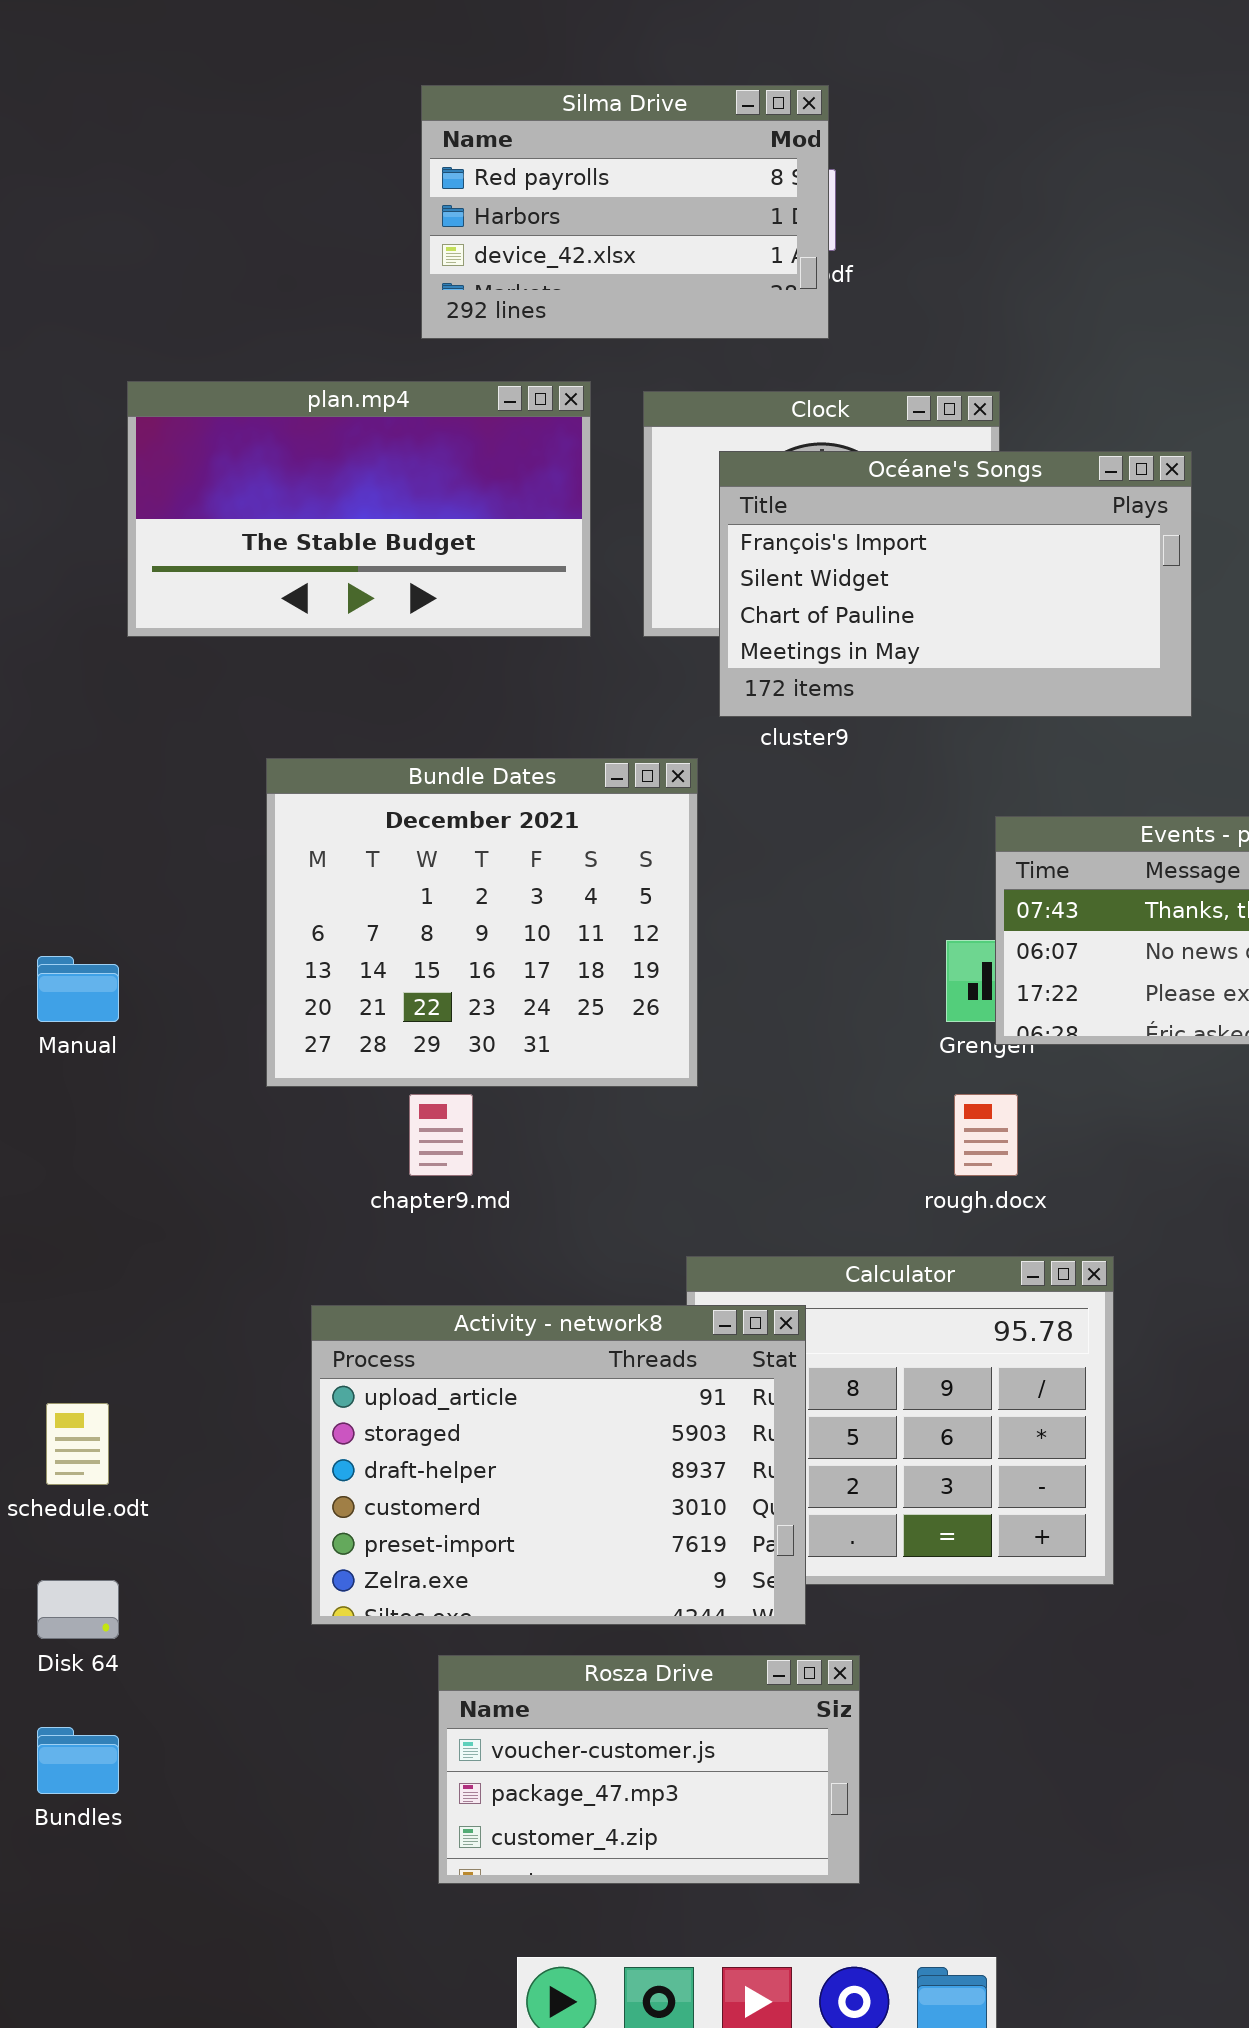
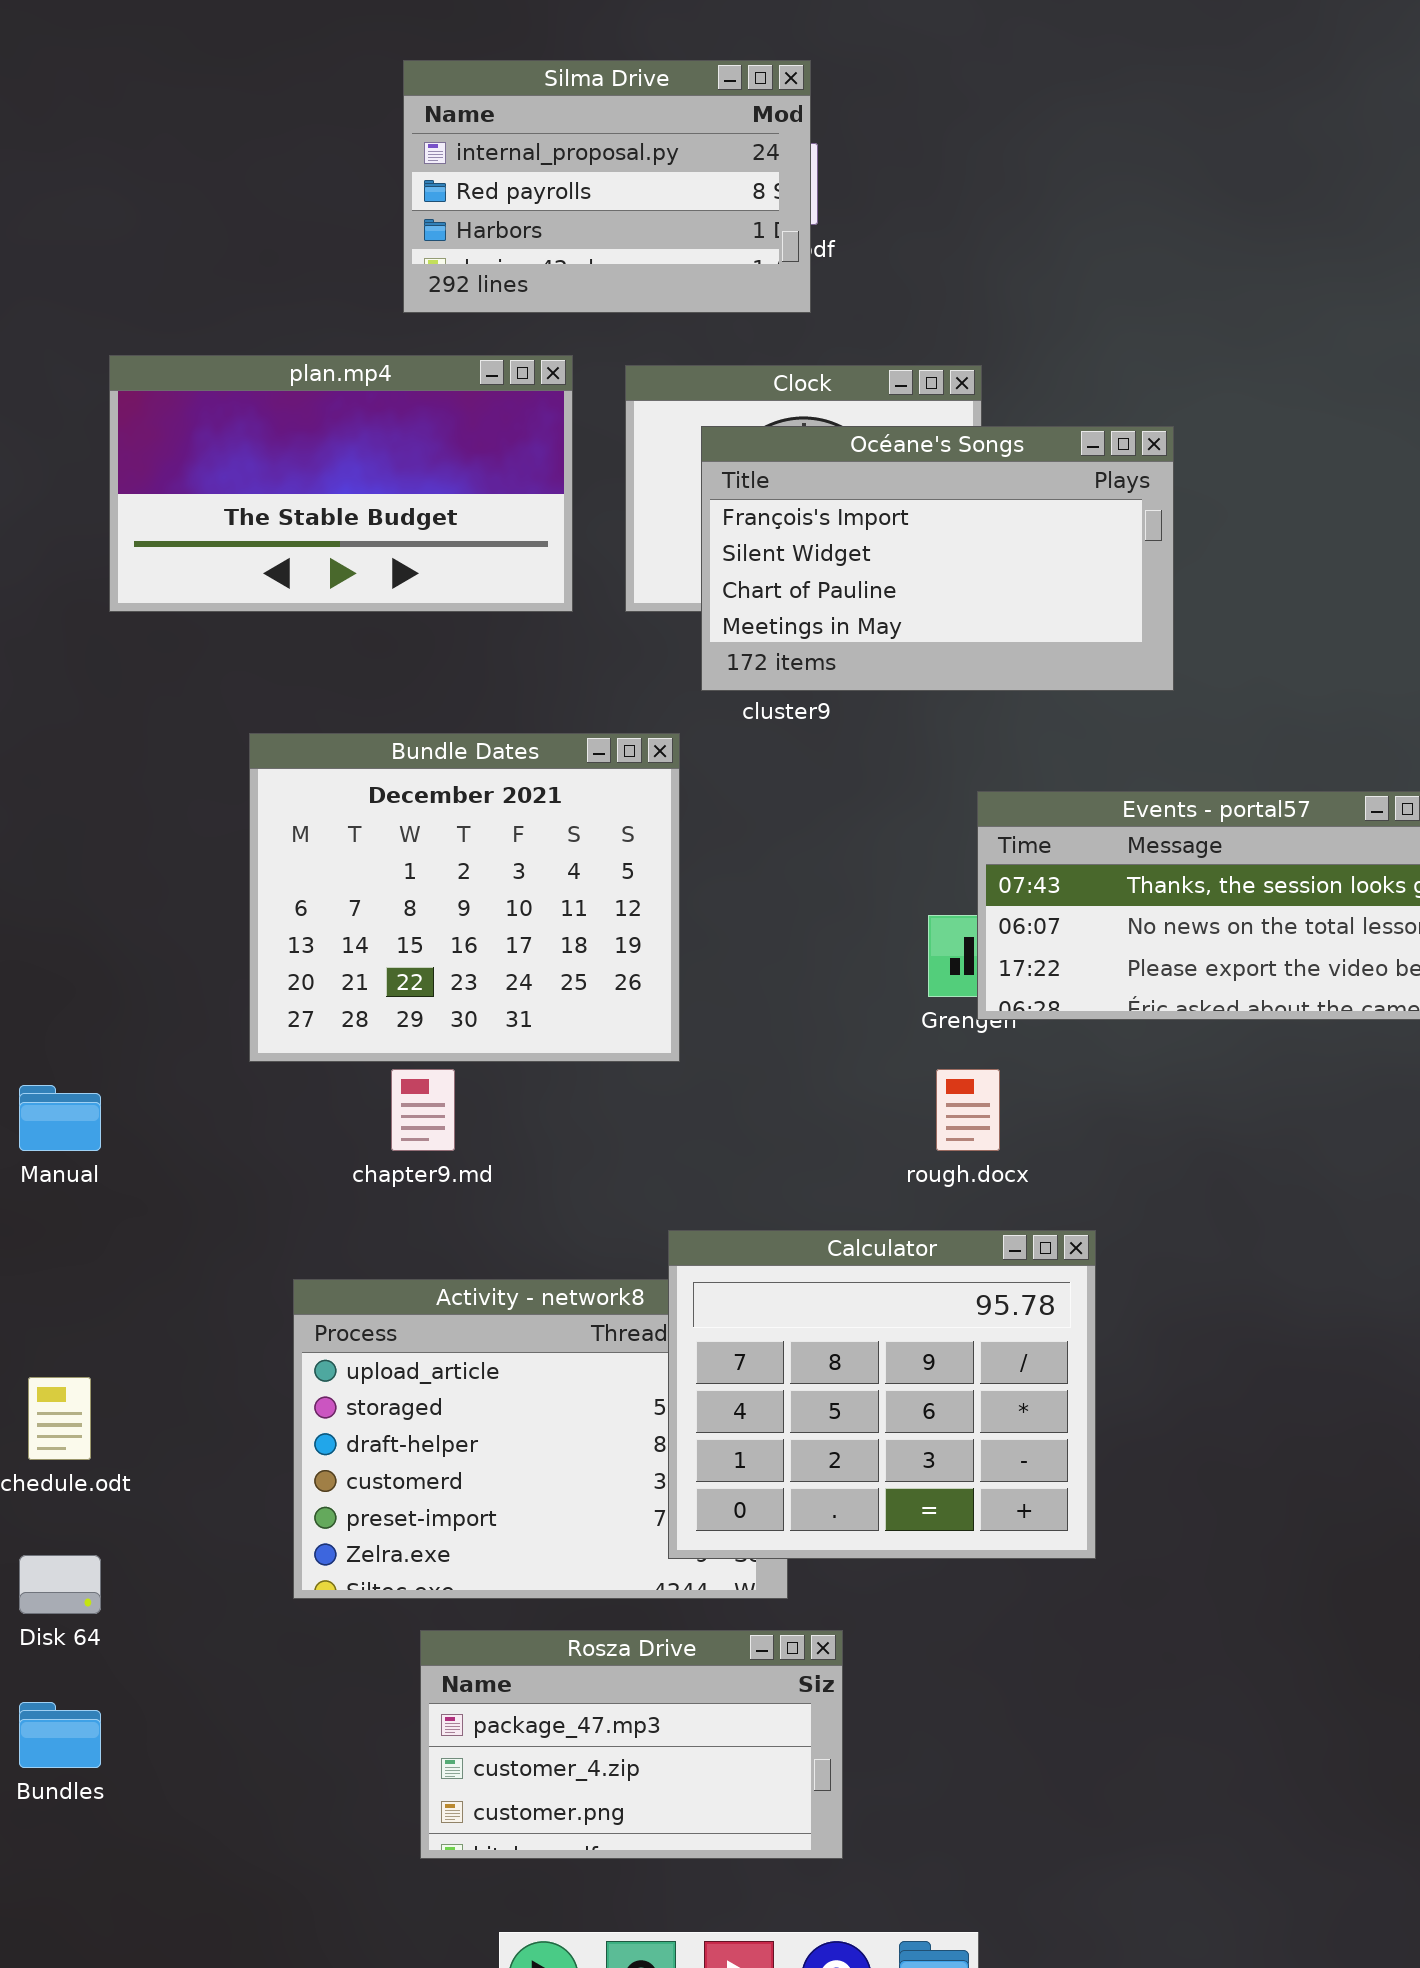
Silma Drive: [421,85,829,339] -> [403,60,811,313], scrolled up 1 row
Manual: [37,956,119,1022] -> [19,1085,101,1151], moved
Calculator: [686,1256,1114,1585] -> [668,1230,1096,1559], raised
Rosza Drive: [438,1655,860,1884] -> [420,1630,843,1859], scrolled down 1 row

